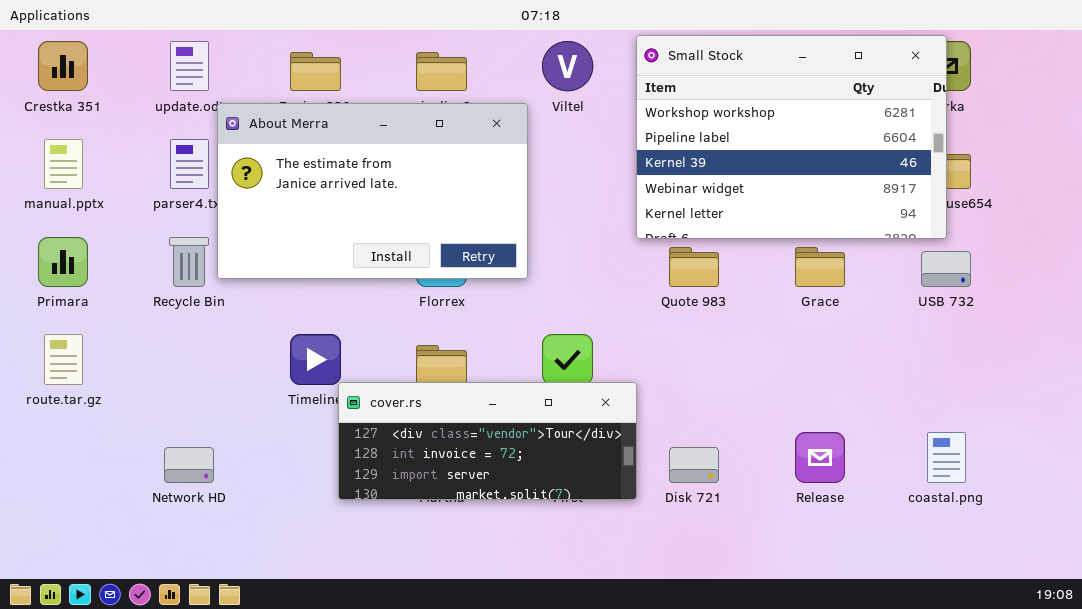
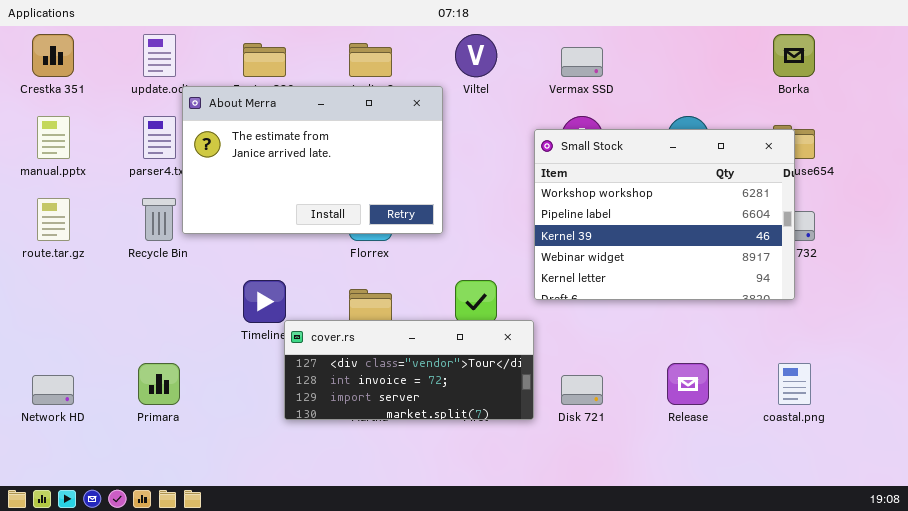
Small Stock: [636,35,947,239] -> [534,129,795,300], moved
Primara: [38,237,88,287] -> [138,363,180,405], moved
route.tar.gz: [44,334,83,385] -> [37,198,70,241], moved
Network HD: [164,447,214,483] -> [32,375,74,405], moved

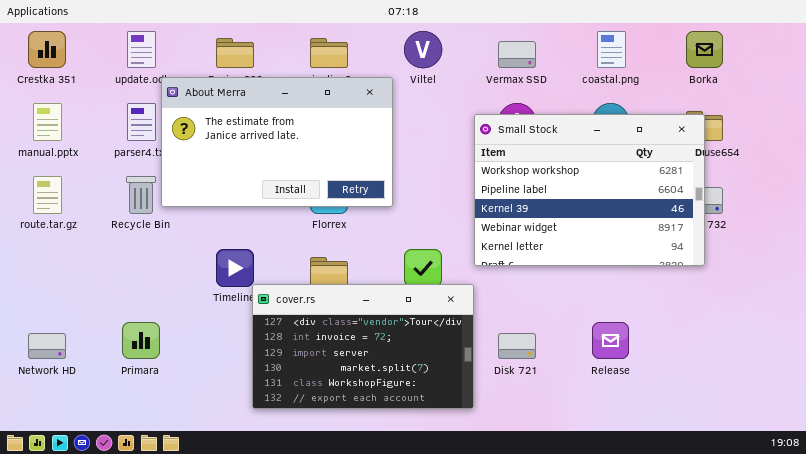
cover.rs: [284,320,534,420] -> [252,284,474,409], resized
coastal.png: [778,363,811,405] -> [597,31,626,68], moved

